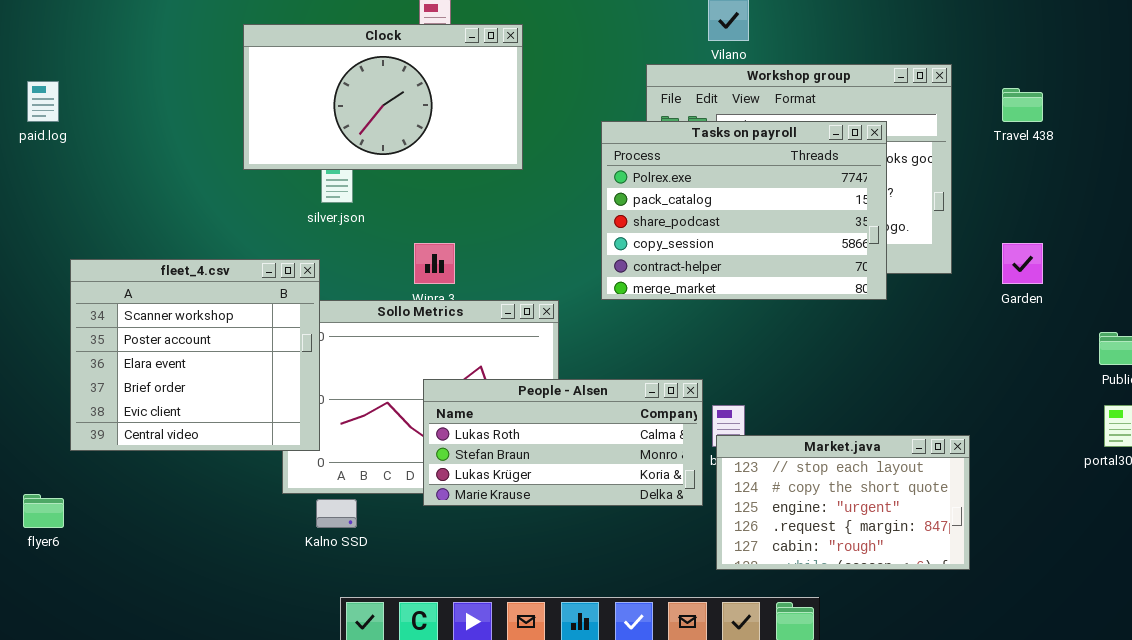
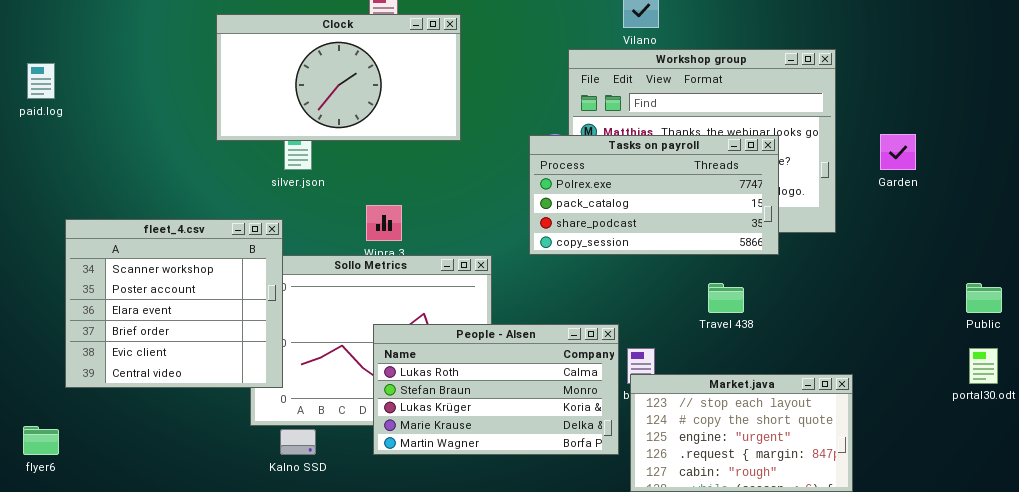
Travel 438: [1002,88,1043,122] -> [708,283,744,313], moved
Tasks on payroll: [601,121,887,300] -> [529,135,779,255], resized
Garden: [1002,243,1043,284] -> [880,134,916,170], moved
People - Alsen: [423,379,703,506] -> [373,324,619,455], resized

